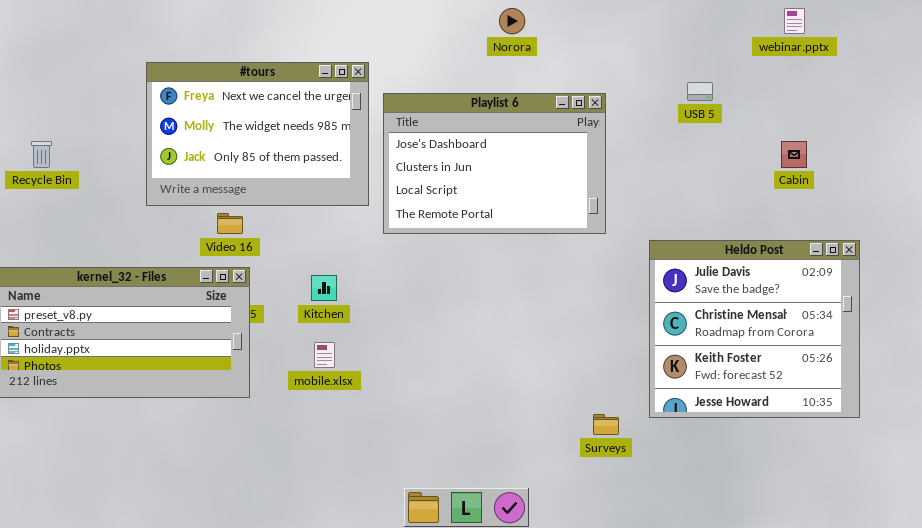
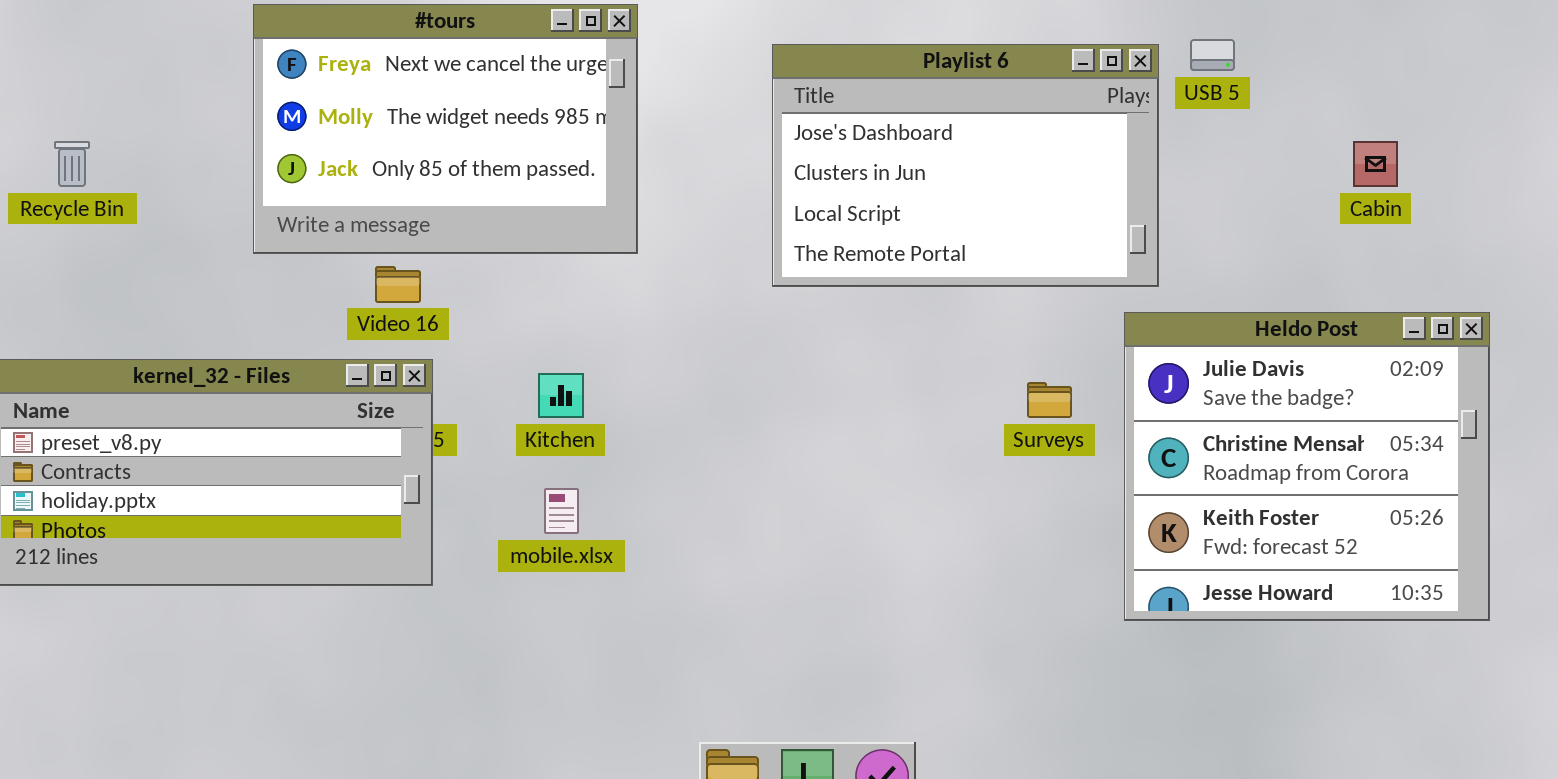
Playlist 6: [383,93,606,234] -> [772,44,1159,287], moved
Surveys: [593,414,619,435] -> [1027,382,1072,418], moved

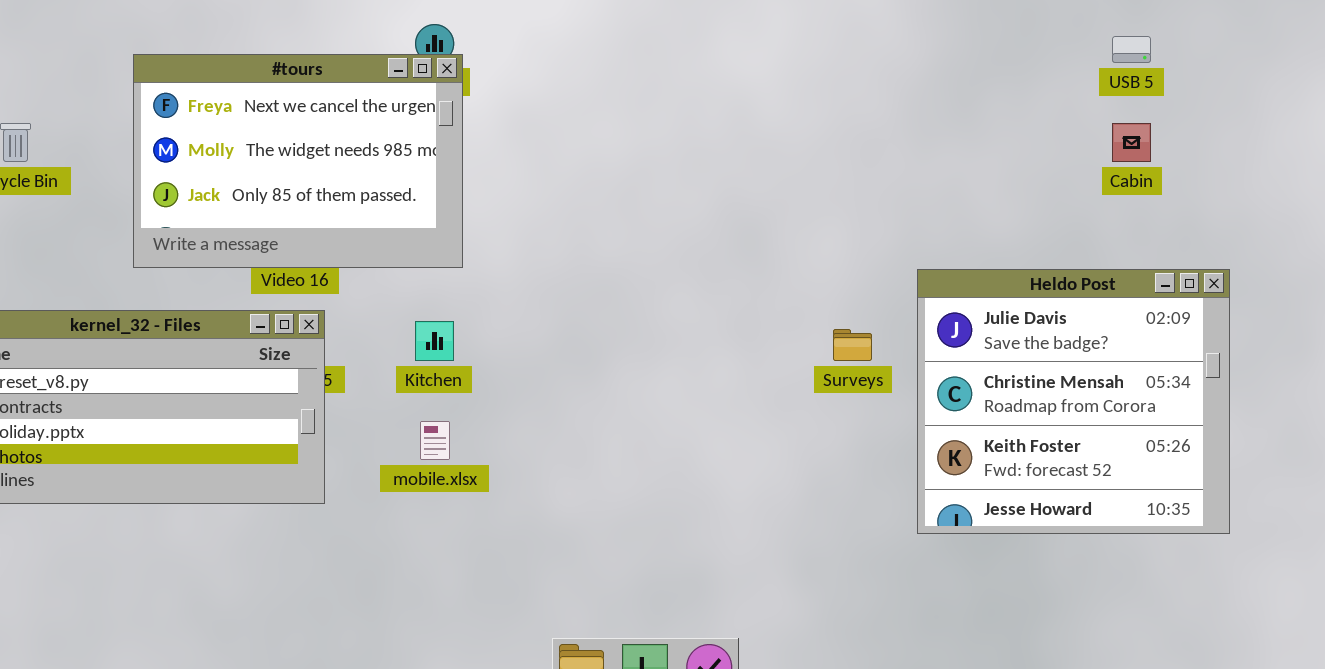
#tours: [253,4,638,254] -> [133,54,463,268], moved
USB 5: [1190,39,1235,71] -> [1112,36,1151,63], moved
Playlist 6: [772,44,1159,287] -> none, closed

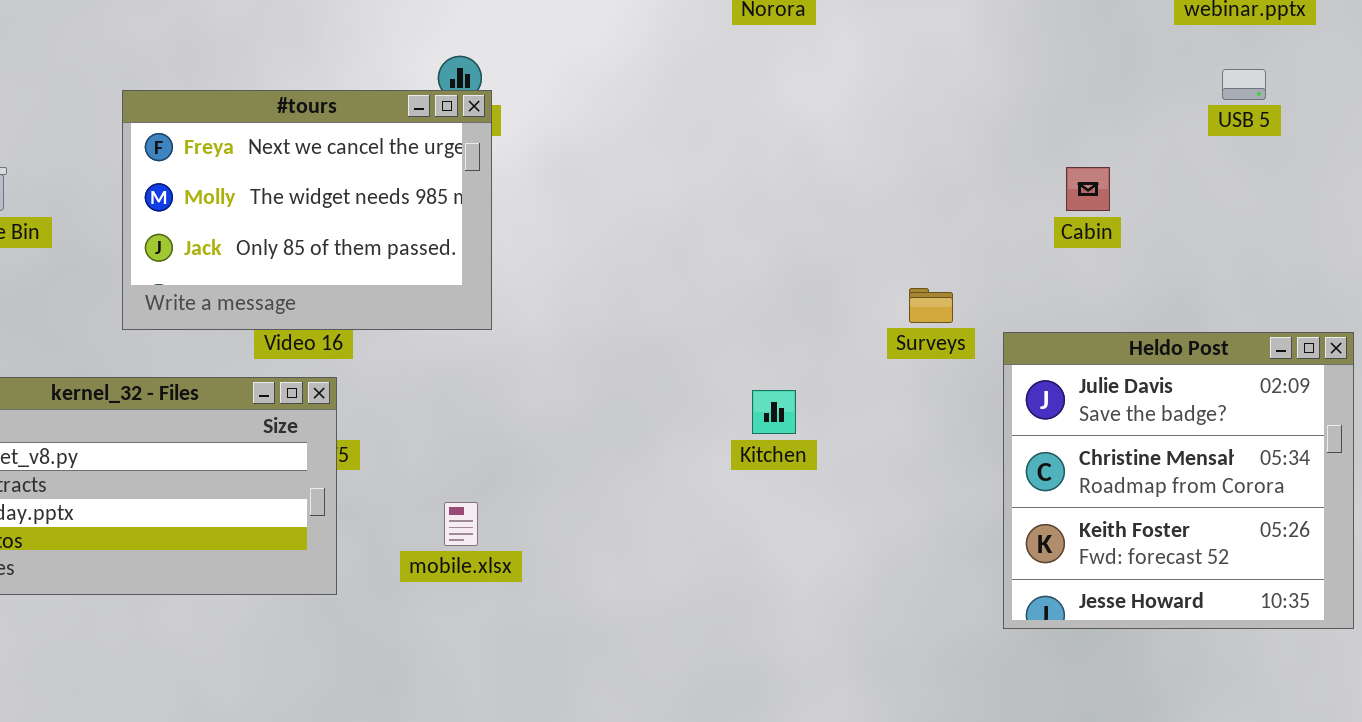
Cabin: [1112,123,1151,162] -> [1066,167,1110,211], moved
Kitchen: [415,321,454,361] -> [752,390,796,434], moved
Surveys: [833,329,872,361] -> [909,288,953,323], moved

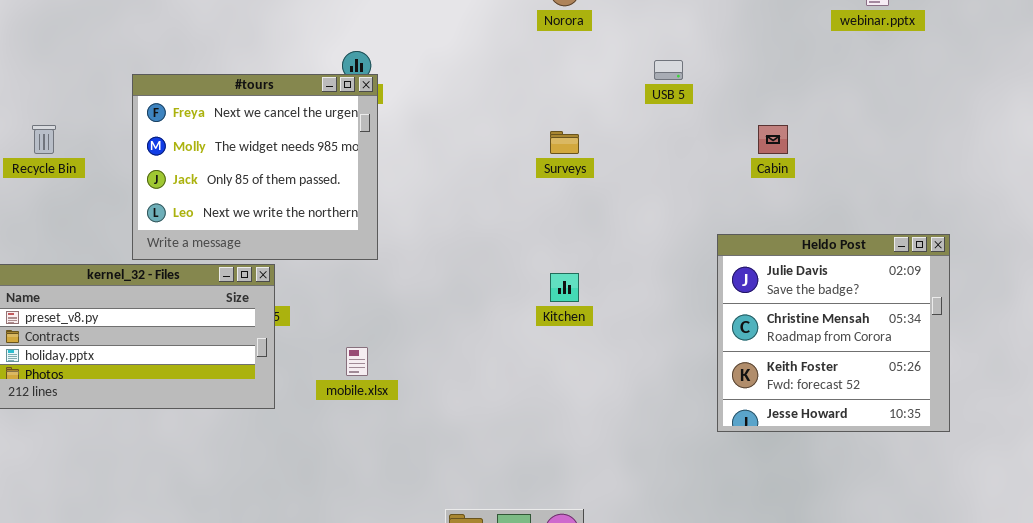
USB 5: [1222,69,1266,100] -> [654,60,683,80], moved
#tours: [122,90,492,330] -> [132,74,378,260], resized
Surveys: [909,288,953,323] -> [550,131,579,154], moved

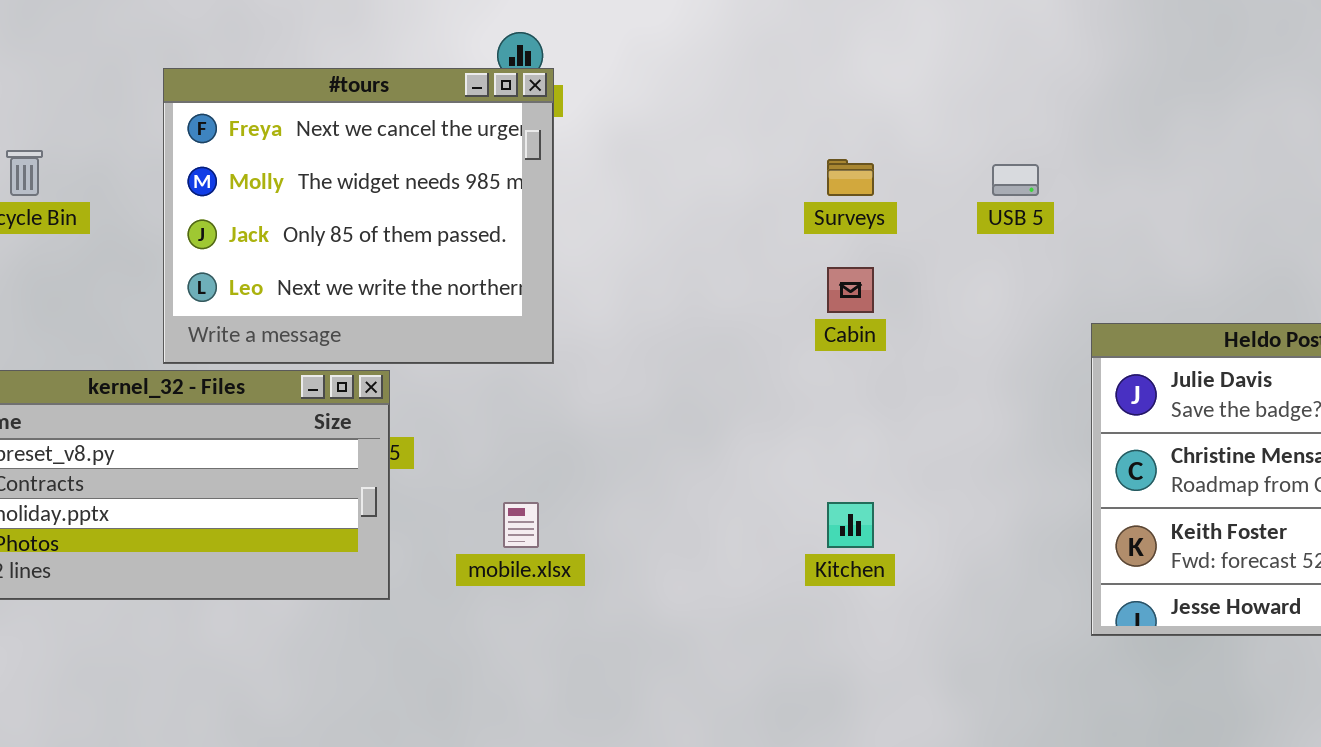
USB 5: [654,60,683,80] -> [992,164,1039,196], moved
Cabin: [758,125,788,154] -> [827,267,874,313], moved
Kitchen: [550,273,579,302] -> [827,502,874,548], moved

